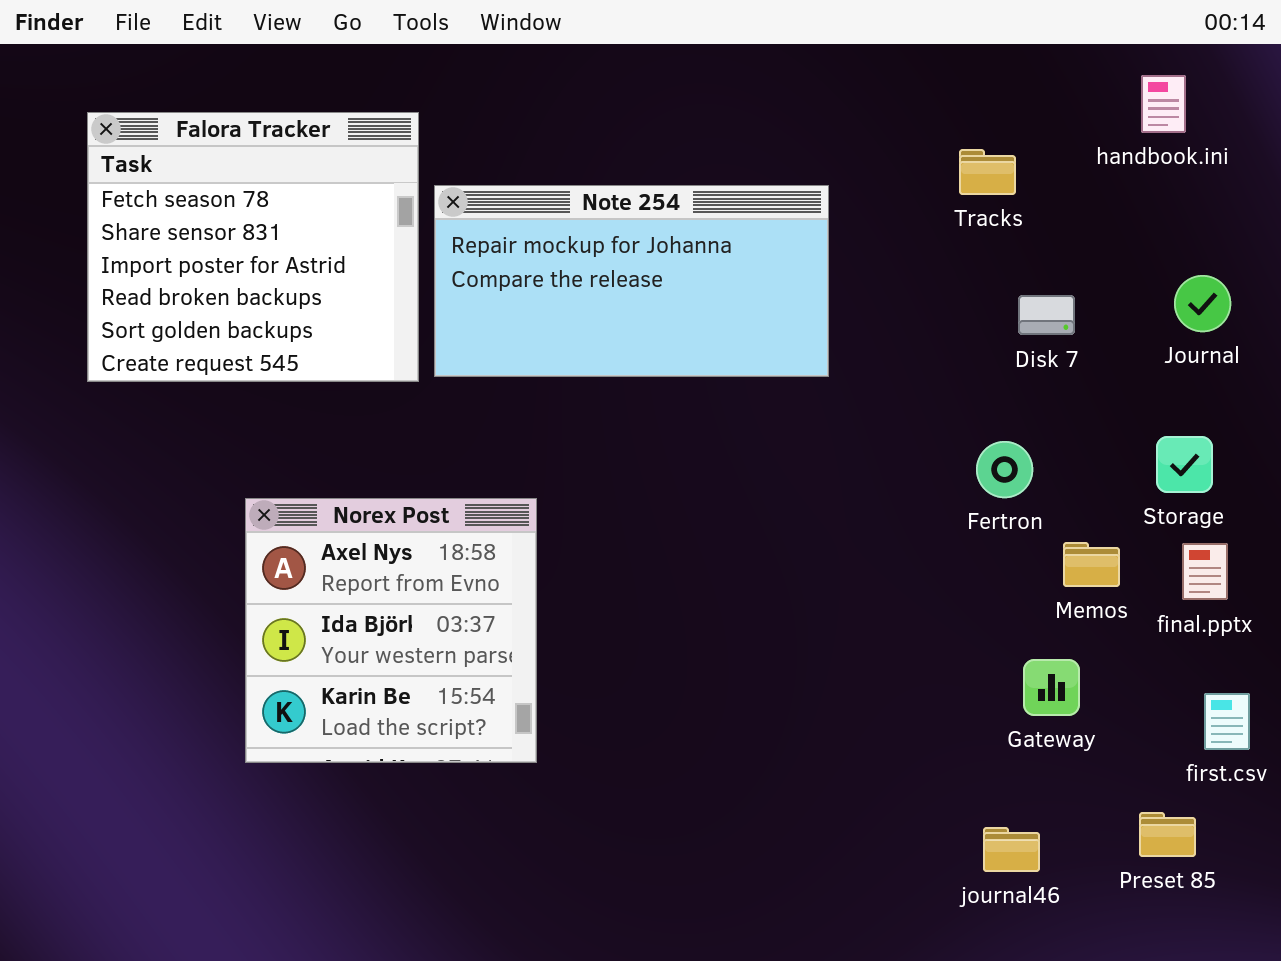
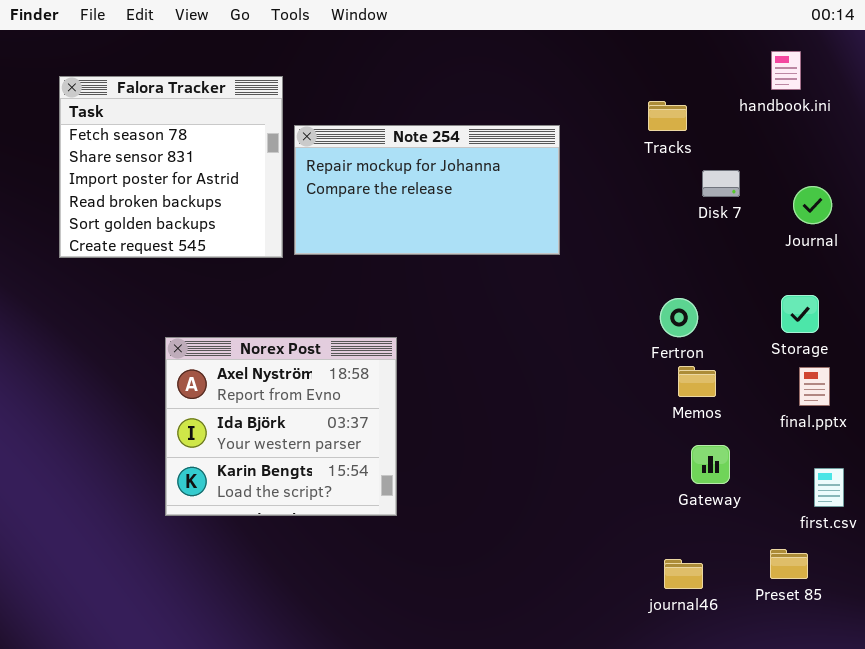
Disk 7: [1018,295,1075,335] -> [702,170,740,197], moved
Norex Post: [245,498,537,763] -> [165,337,397,516], resized
Memos: [1063,542,1120,587] -> [678,366,716,397], moved

